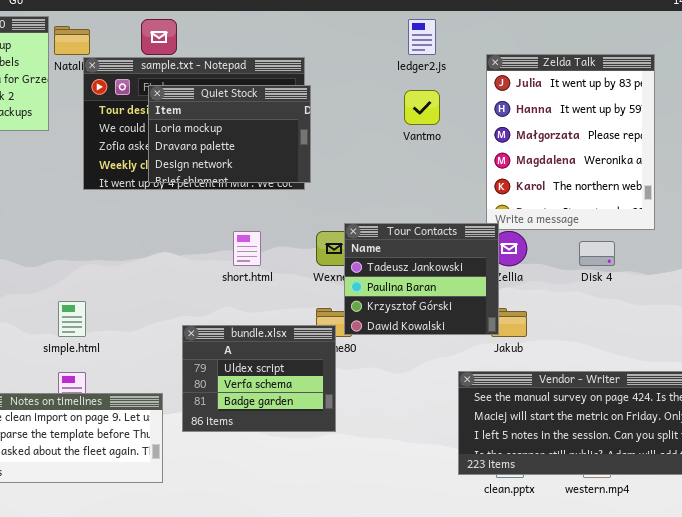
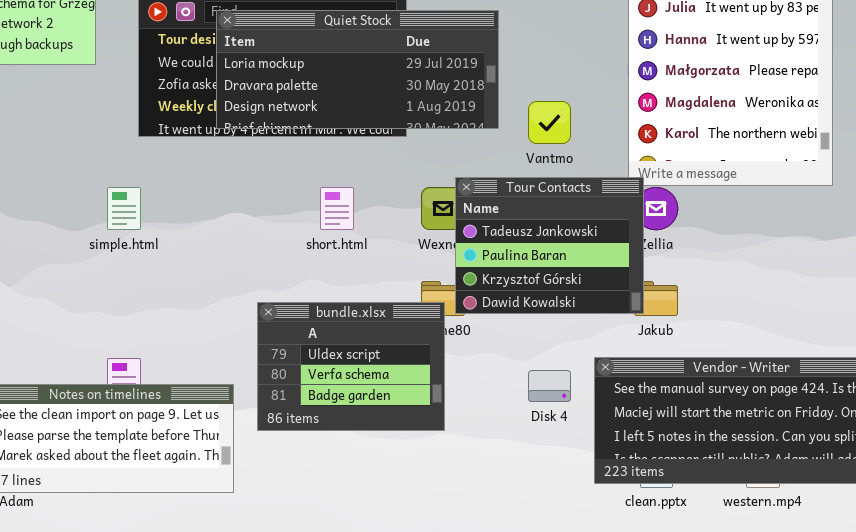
Quiet Stock: [148,85,311,183] -> [216,10,499,129], resized
Vantmo: [404,90,440,125] -> [528,101,571,144], moved
Disk 4: [579,241,615,266] -> [528,370,571,402], moved
simple.html: [58,301,86,337] -> [107,187,141,230], moved

